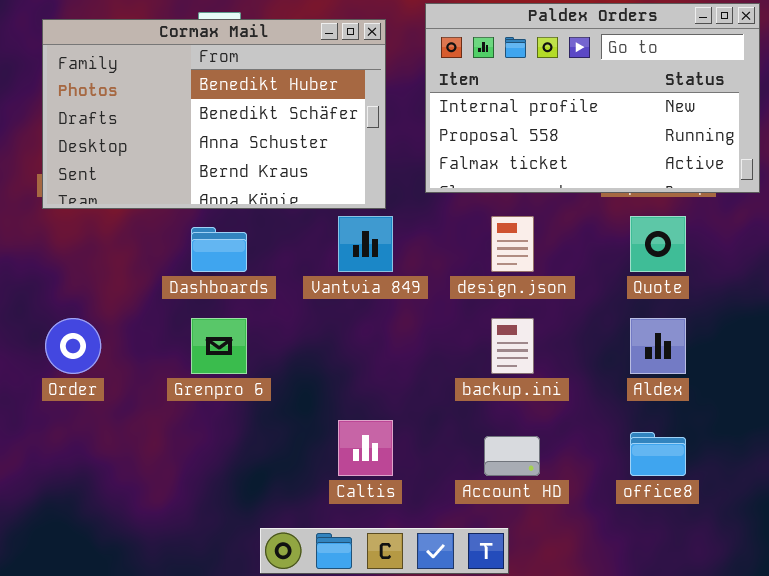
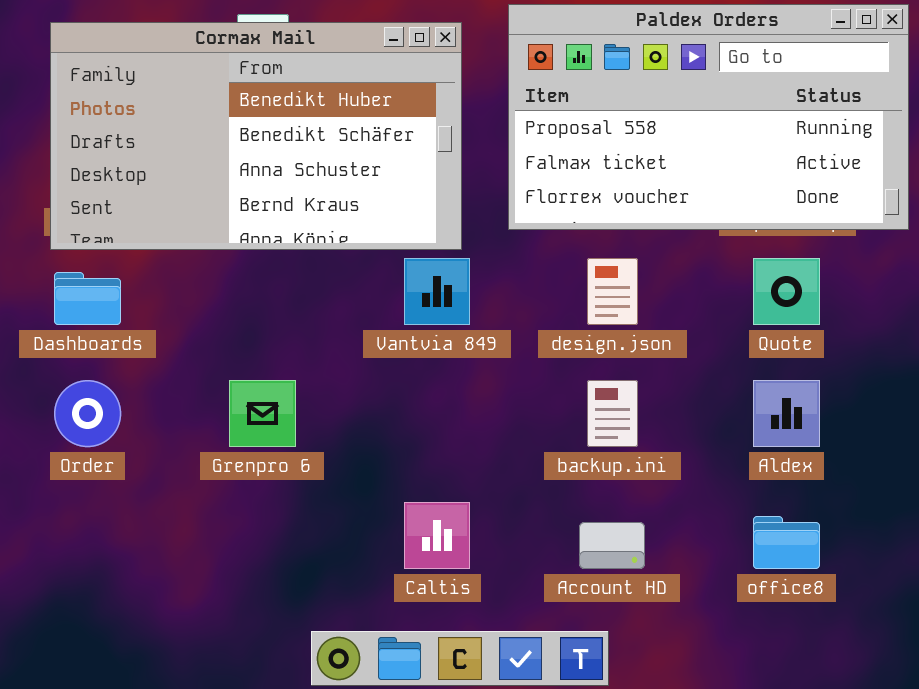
Paldex Orders: [425,3,760,193] -> [508,4,909,230], scrolled down 1 row
Dashboards: [191,227,247,272] -> [54,272,121,325], moved

